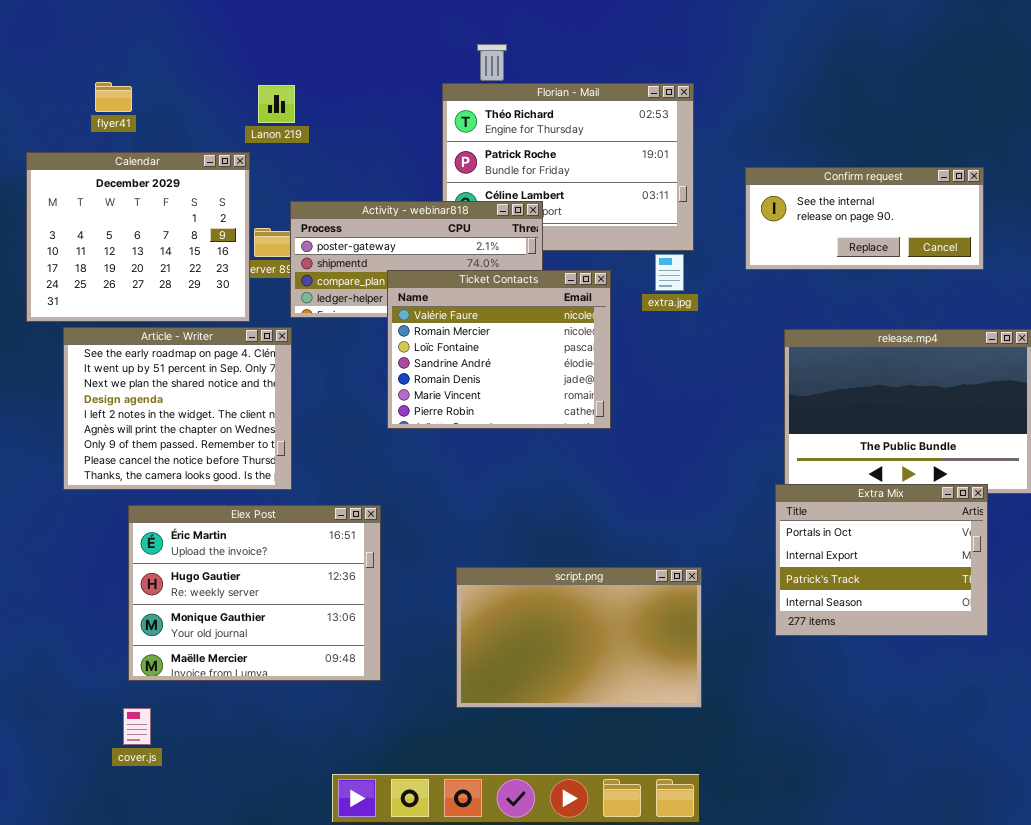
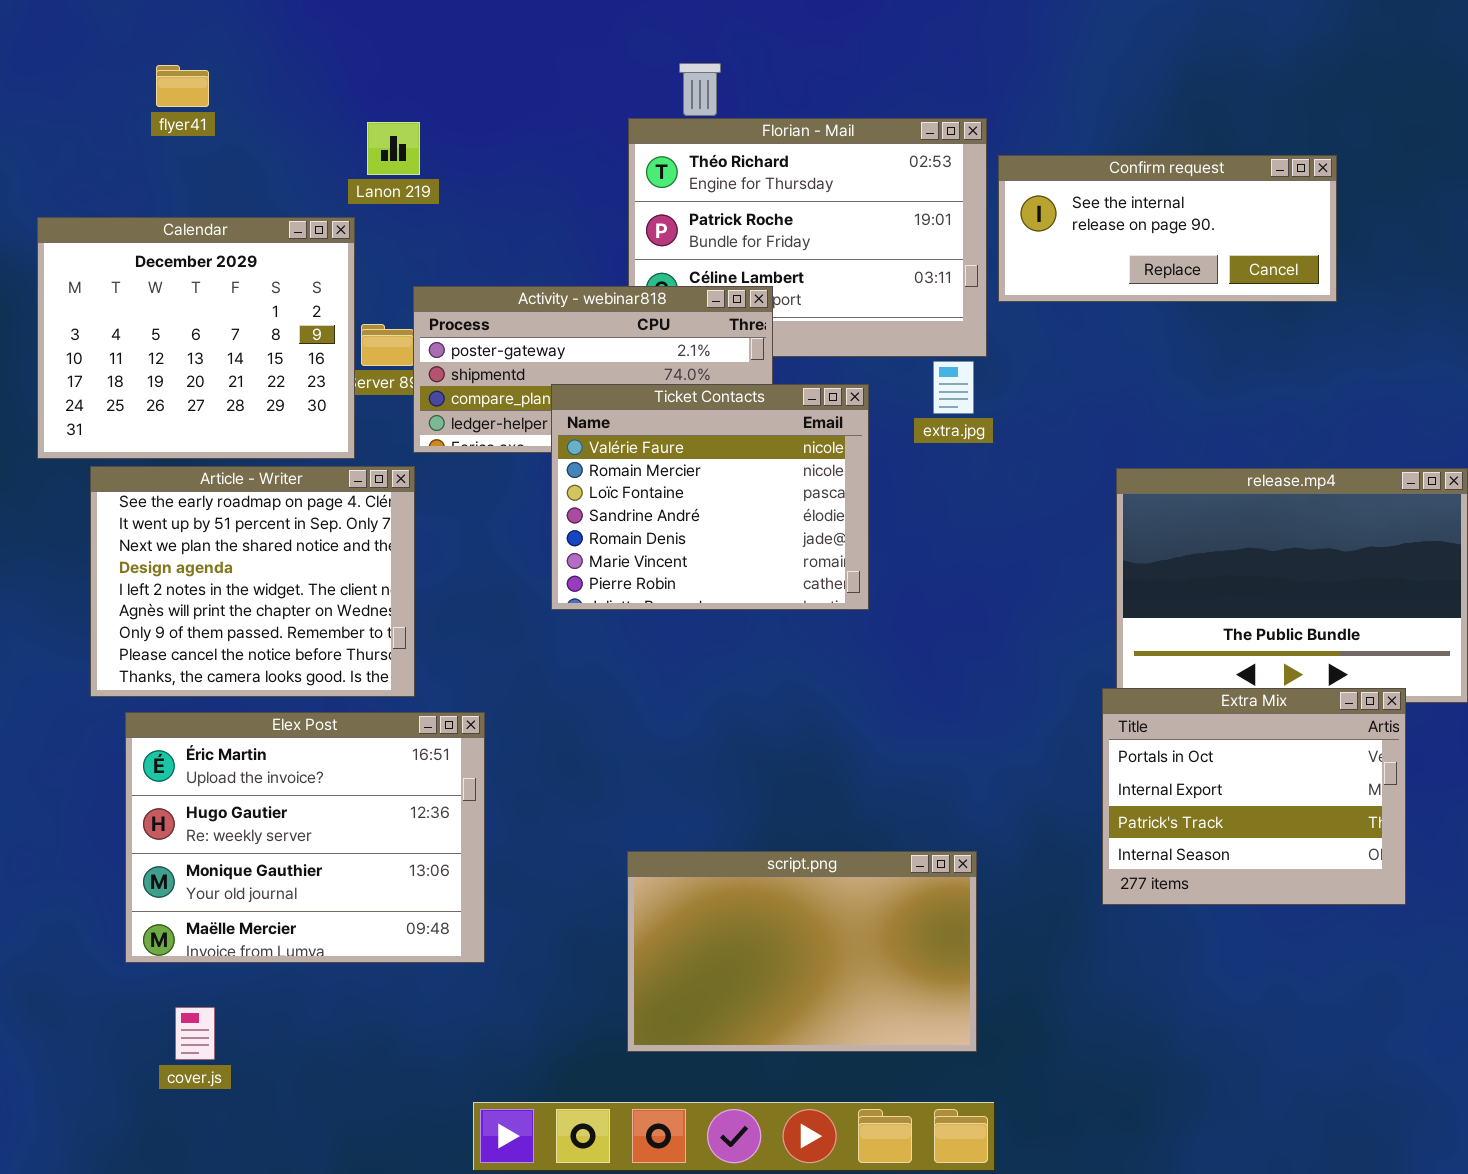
flyer41: [95,82,132,112] -> [156,65,209,107], moved
Confirm request: [745,167,984,270] -> [998,155,1337,302], moved
Elex Post: [128,505,381,681] -> [125,712,485,963], moved
script.png: [456,567,702,708] -> [627,851,977,1052], moved

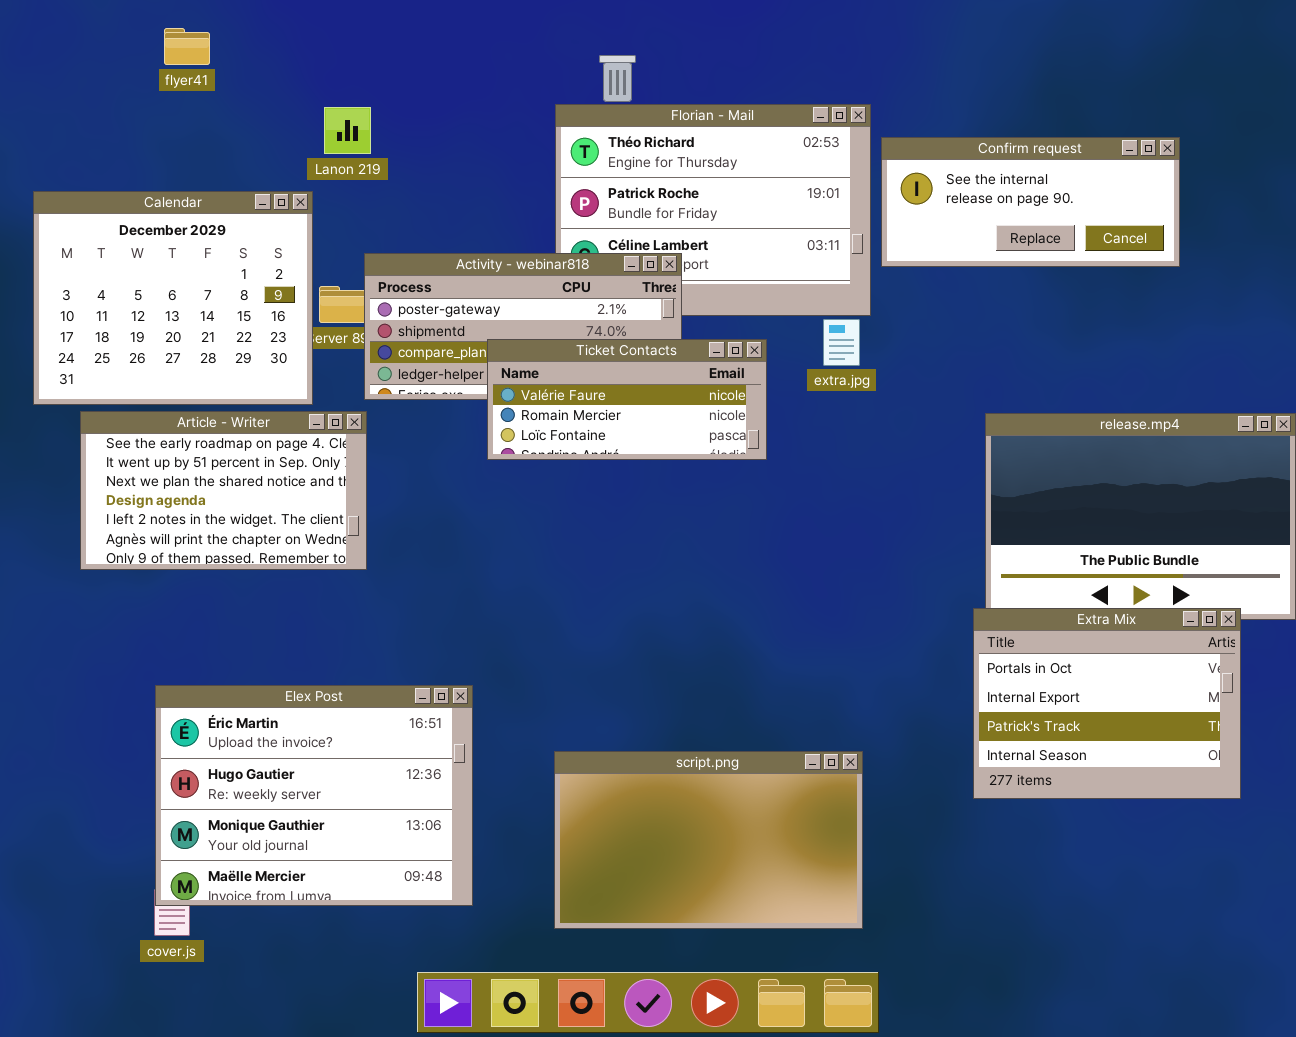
flyer41: [156,65,209,107] -> [164,28,210,65], moved
Ticket Contacts: [551,384,869,610] -> [487,339,767,460], resized
Article - Writer: [90,466,415,697] -> [80,411,367,570], resized
Elex Post: [125,712,485,963] -> [155,685,473,906], moved

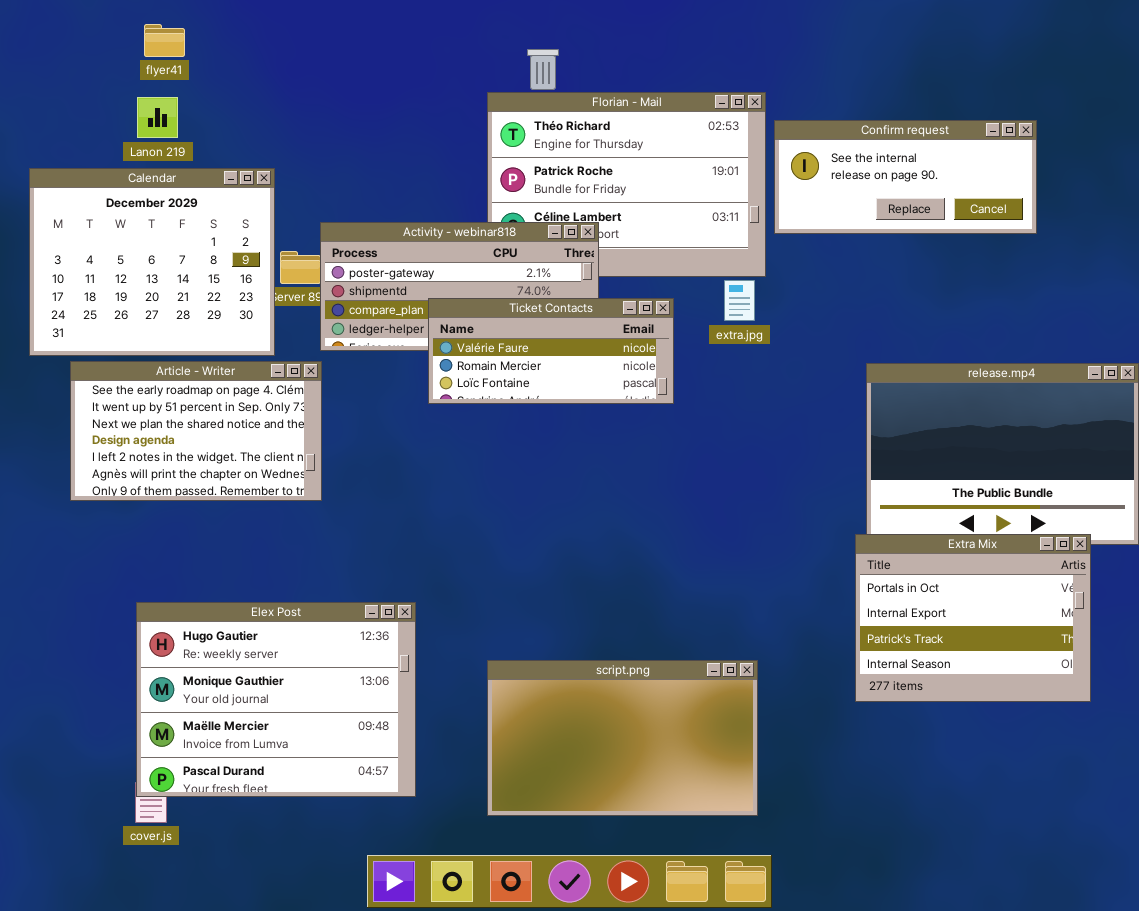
Lanon 219: [324,107,371,154] -> [137,97,178,138], moved
Elex Post: [155,685,473,906] -> [136,602,416,797], scrolled down 1 row

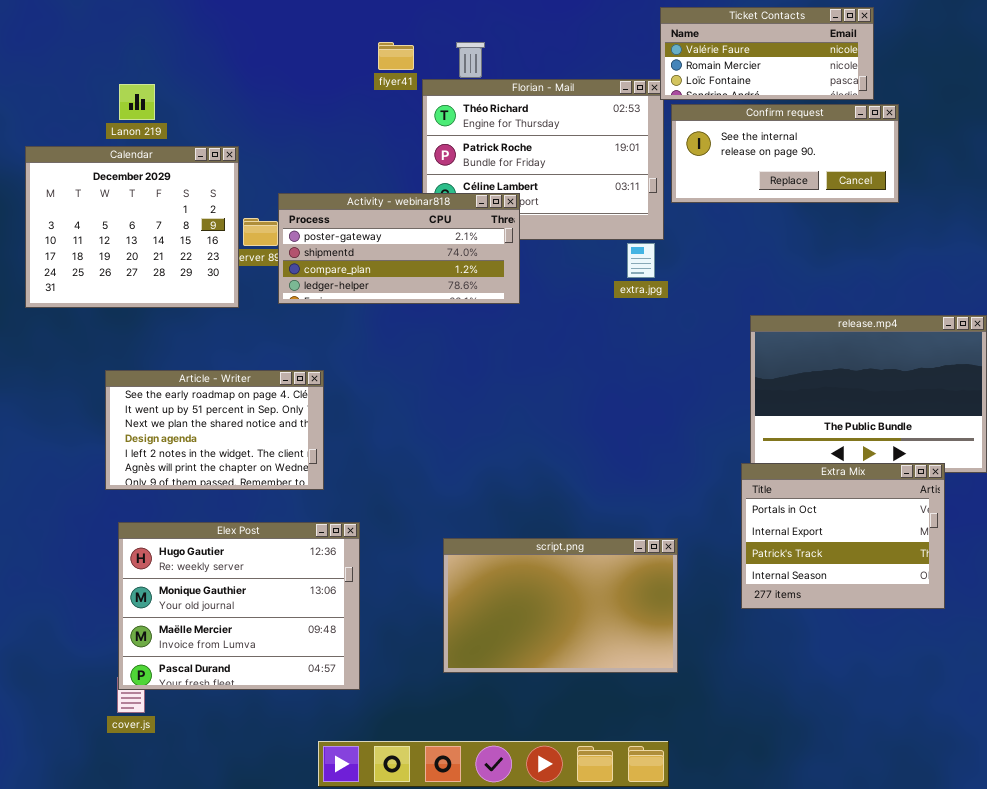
flyer41: [144,24,185,57] -> [378,42,414,70], moved
Ticket Contacts: [428,298,674,404] -> [660,7,874,100], moved
Article - Writer: [70,361,322,501] -> [105,370,324,490], moved
script.png: [487,660,758,816] -> [443,538,678,673], moved

